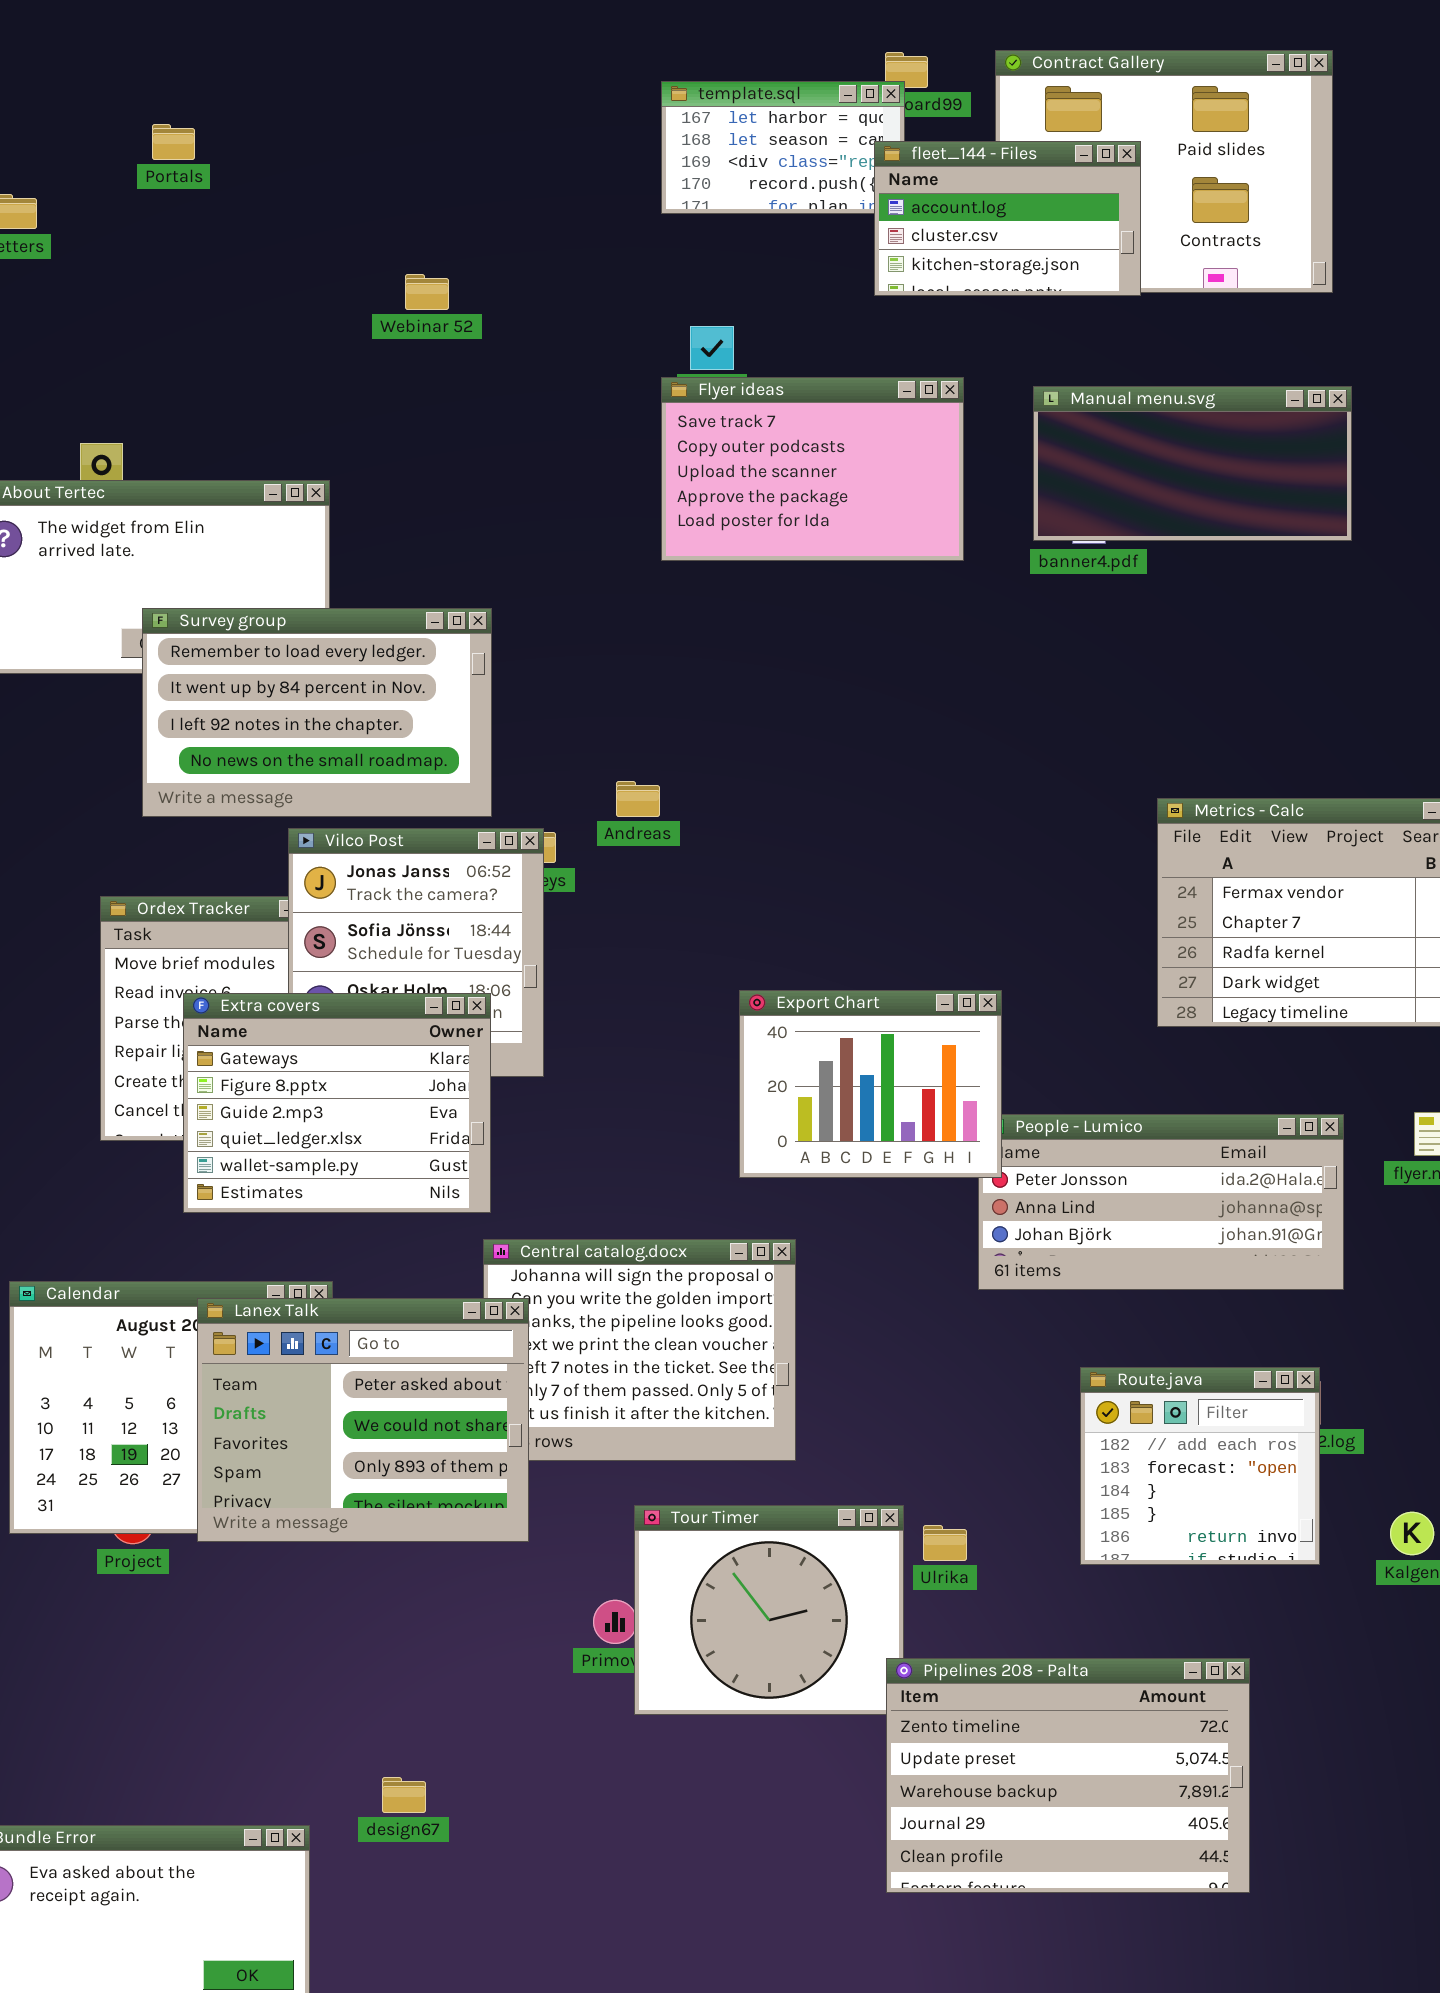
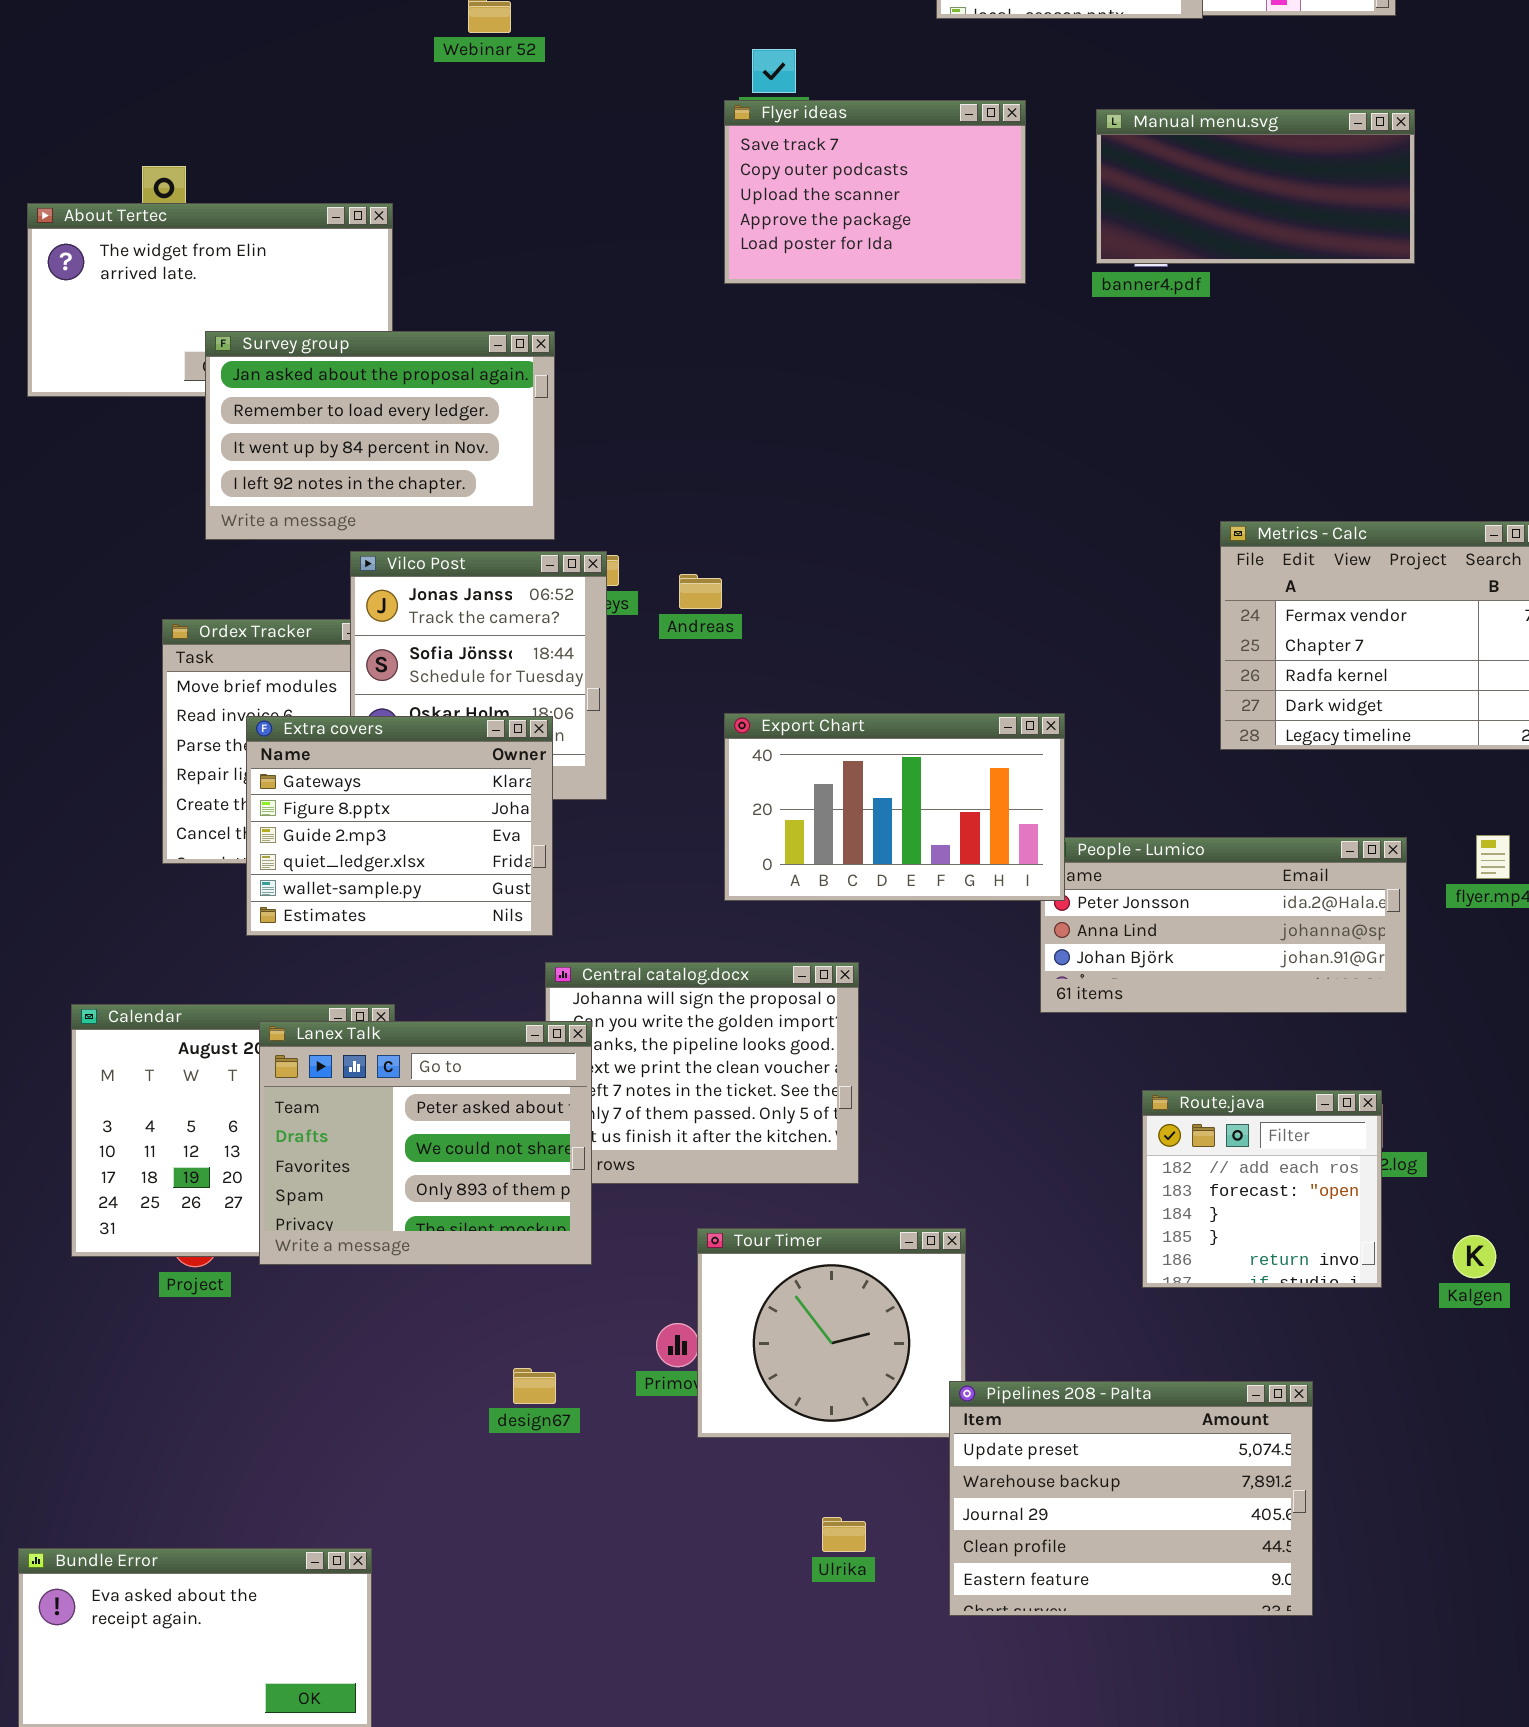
Survey group: [142,608,492,817] -> [205,331,555,540], scrolled up 1 row
Andreas: [616,781,660,817] -> [679,574,722,609], moved
Export Chart: [739,990,1002,1178] -> [724,713,1065,901], resized
Ulrika: [923,1525,967,1561] -> [822,1517,866,1552], moved
Pipelines 208 - Palta: [886,1658,1250,1893] -> [949,1381,1313,1616], scrolled down 1 row
design67: [382,1777,426,1813] -> [513,1368,556,1404], moved

